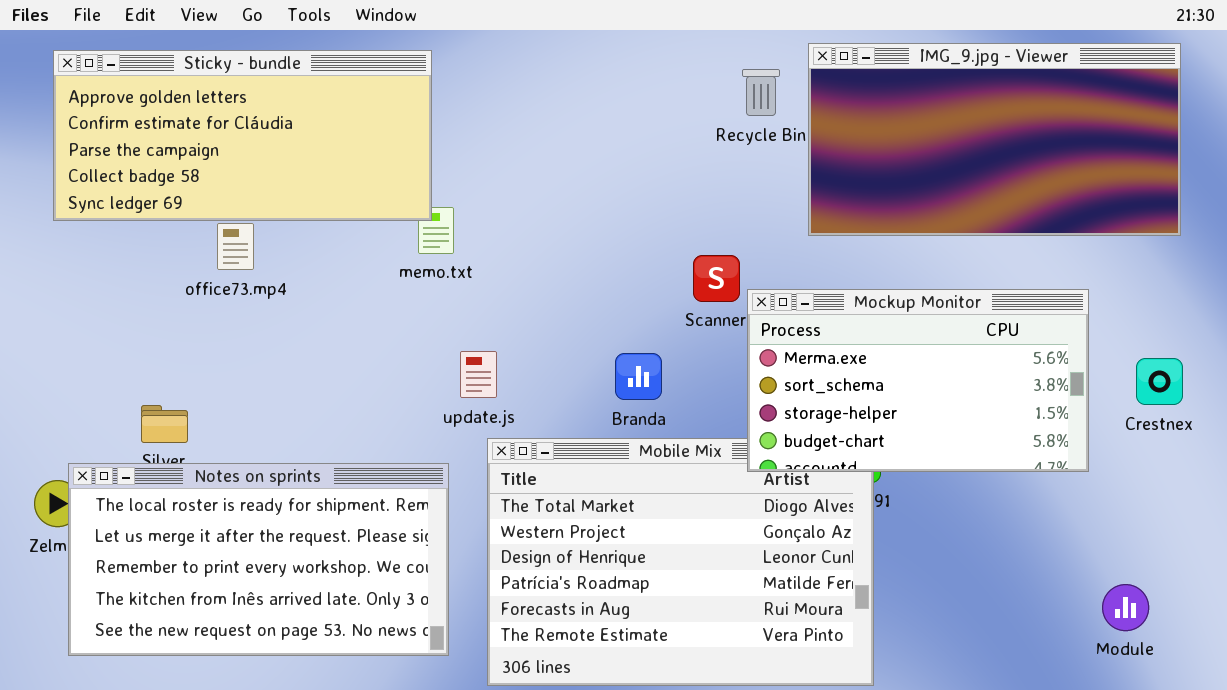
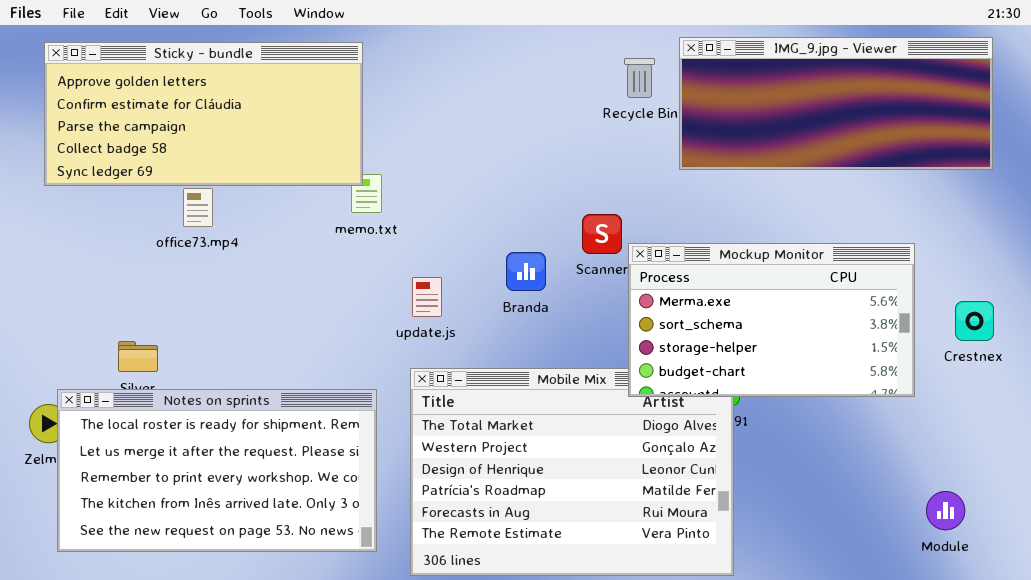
IMG_9.jpg - Viewer: [808,43,1181,236] -> [679,37,993,170], resized
update.js: [460,351,497,398] -> [412,277,442,317], moved
Branda: [615,353,662,400] -> [506,252,546,291], moved

